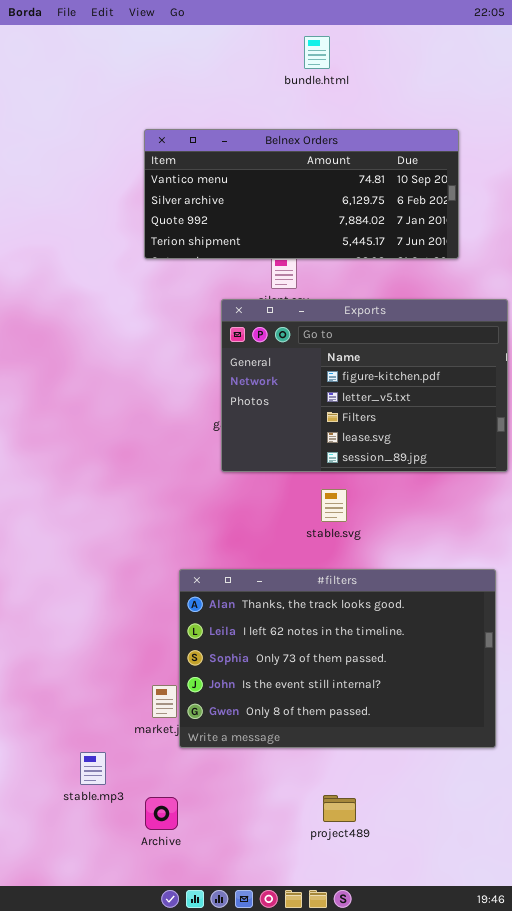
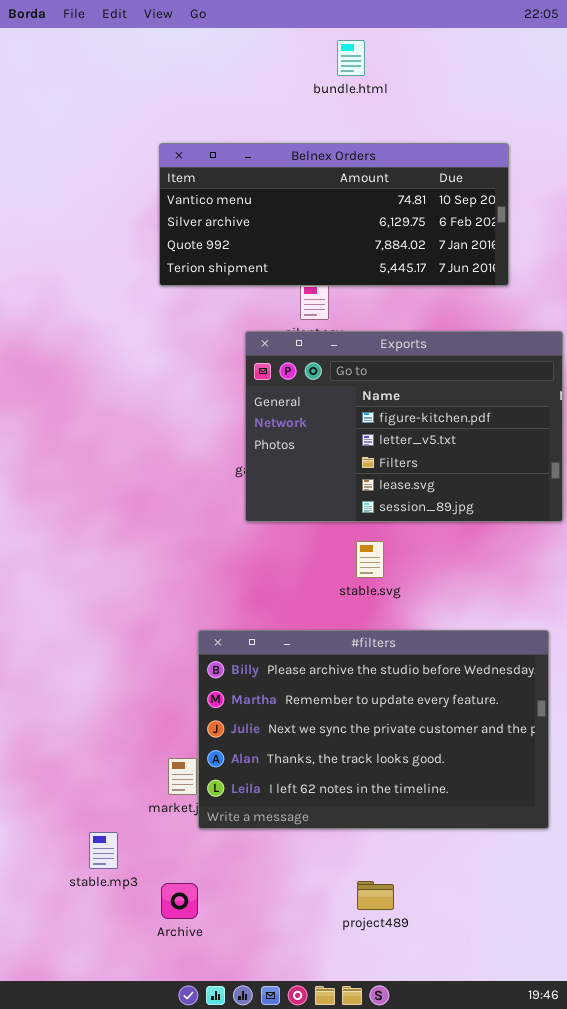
#filters: [179,569,496,748] -> [198,630,549,829], scrolled up 3 rows

